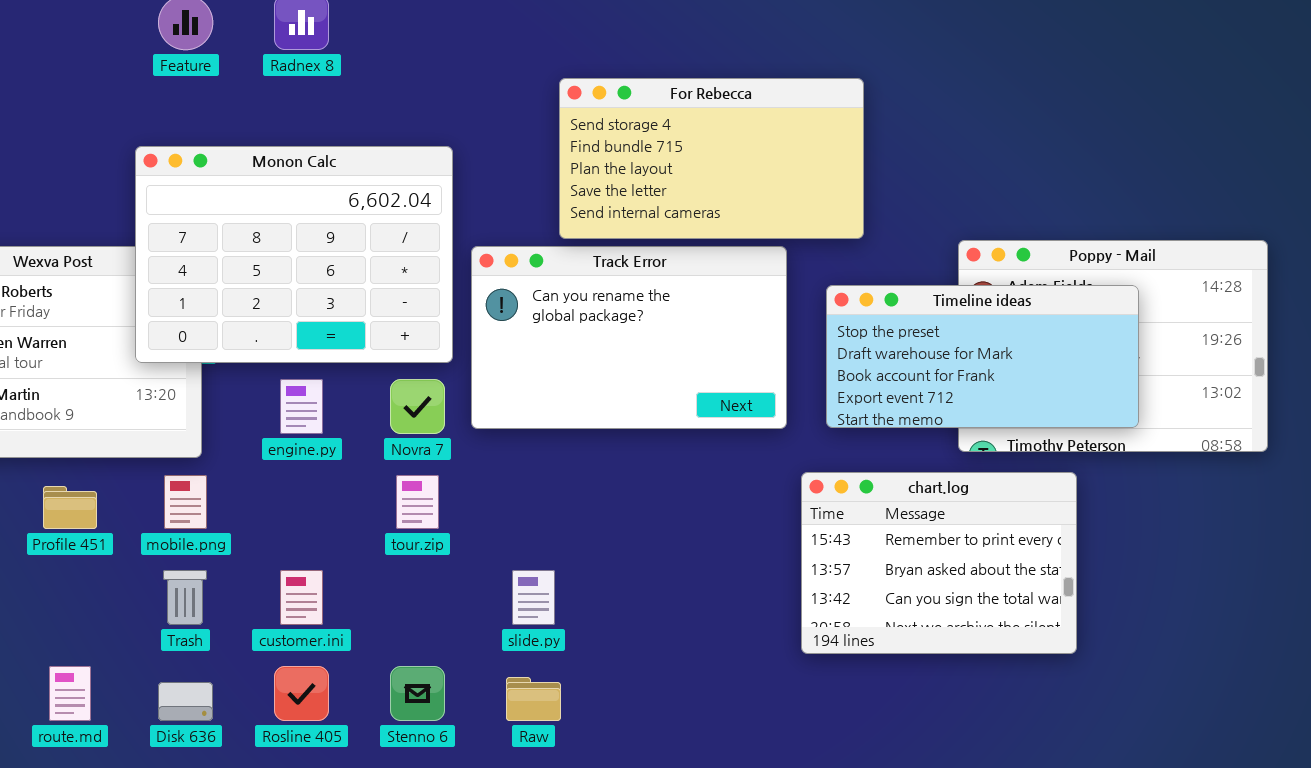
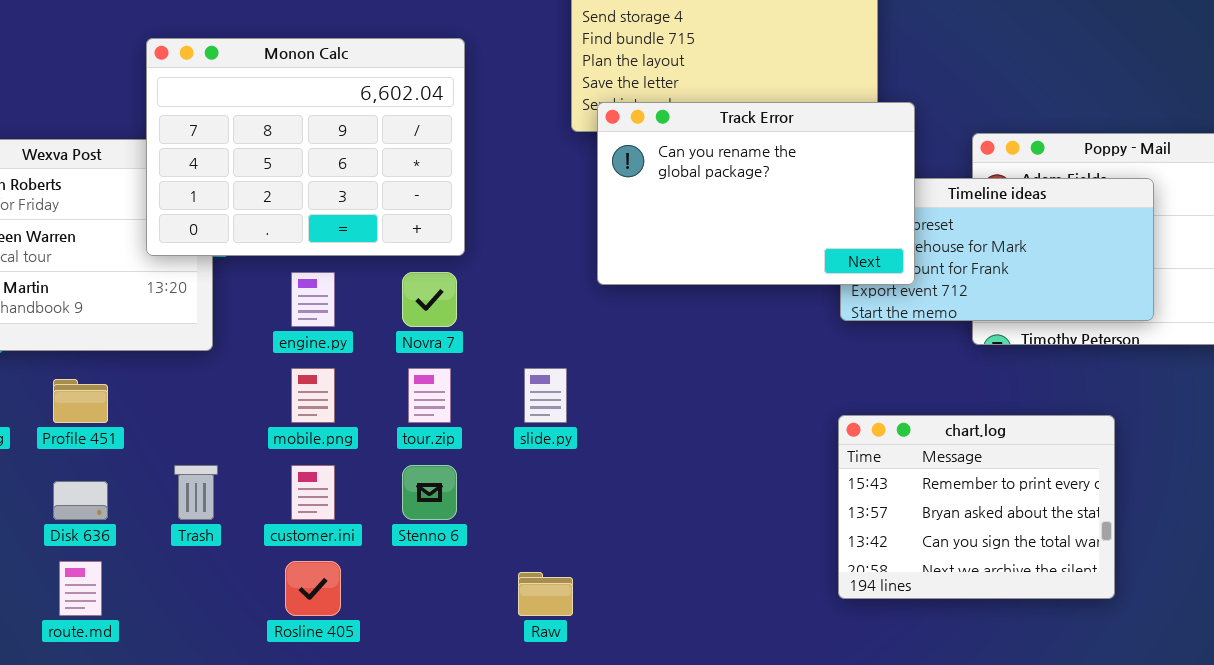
Track Error: [471,246,787,429] -> [597,102,915,285], moved
chart.log: [801,472,1077,654] -> [838,415,1115,599], moved
mobile.png: [164,475,207,529] -> [291,368,335,423], moved
slide.py: [512,570,555,625] -> [524,368,567,423], moved
Stenno 6: [390,666,445,721] -> [402,465,457,520], moved
Disk 636: [158,682,213,721] -> [53,481,108,520], moved

